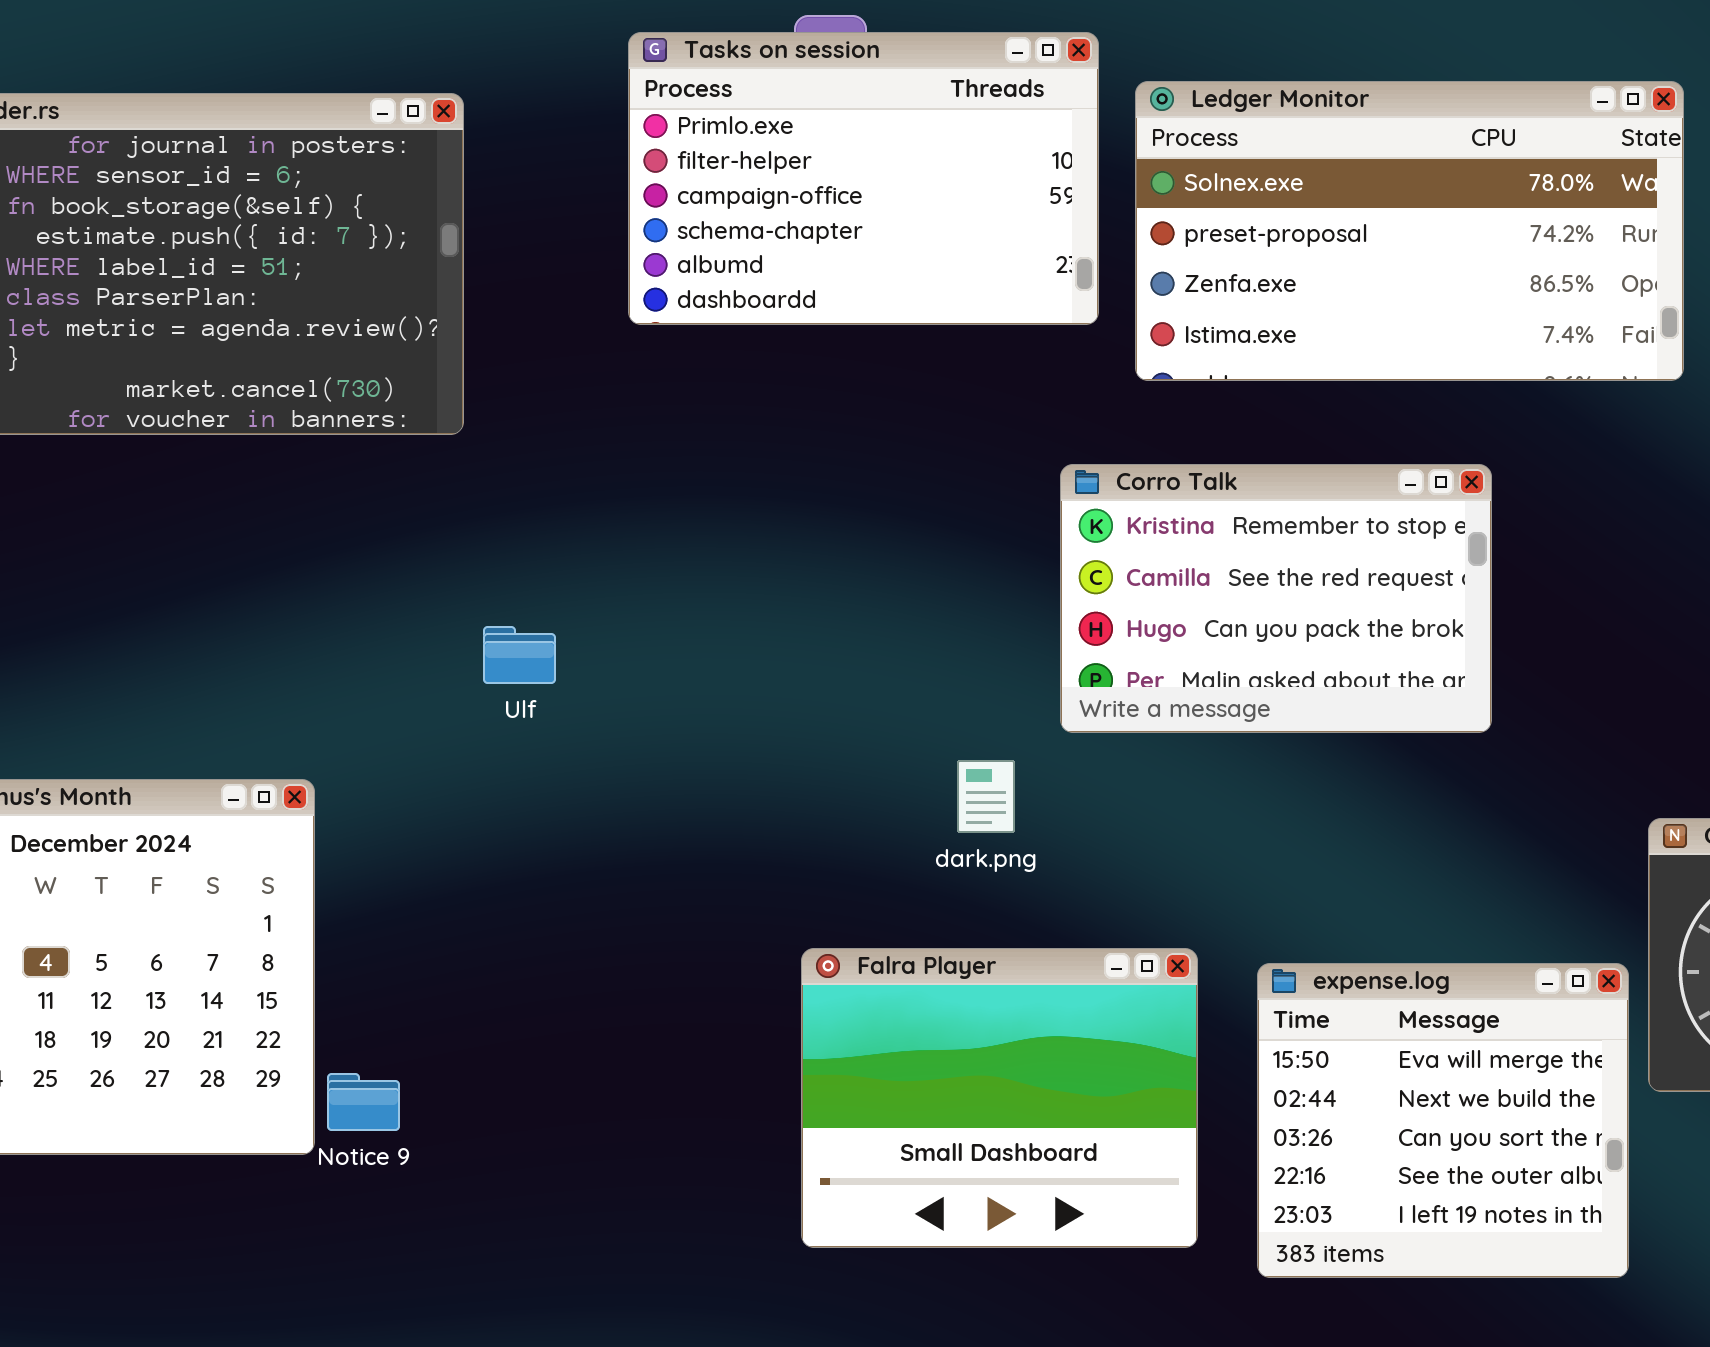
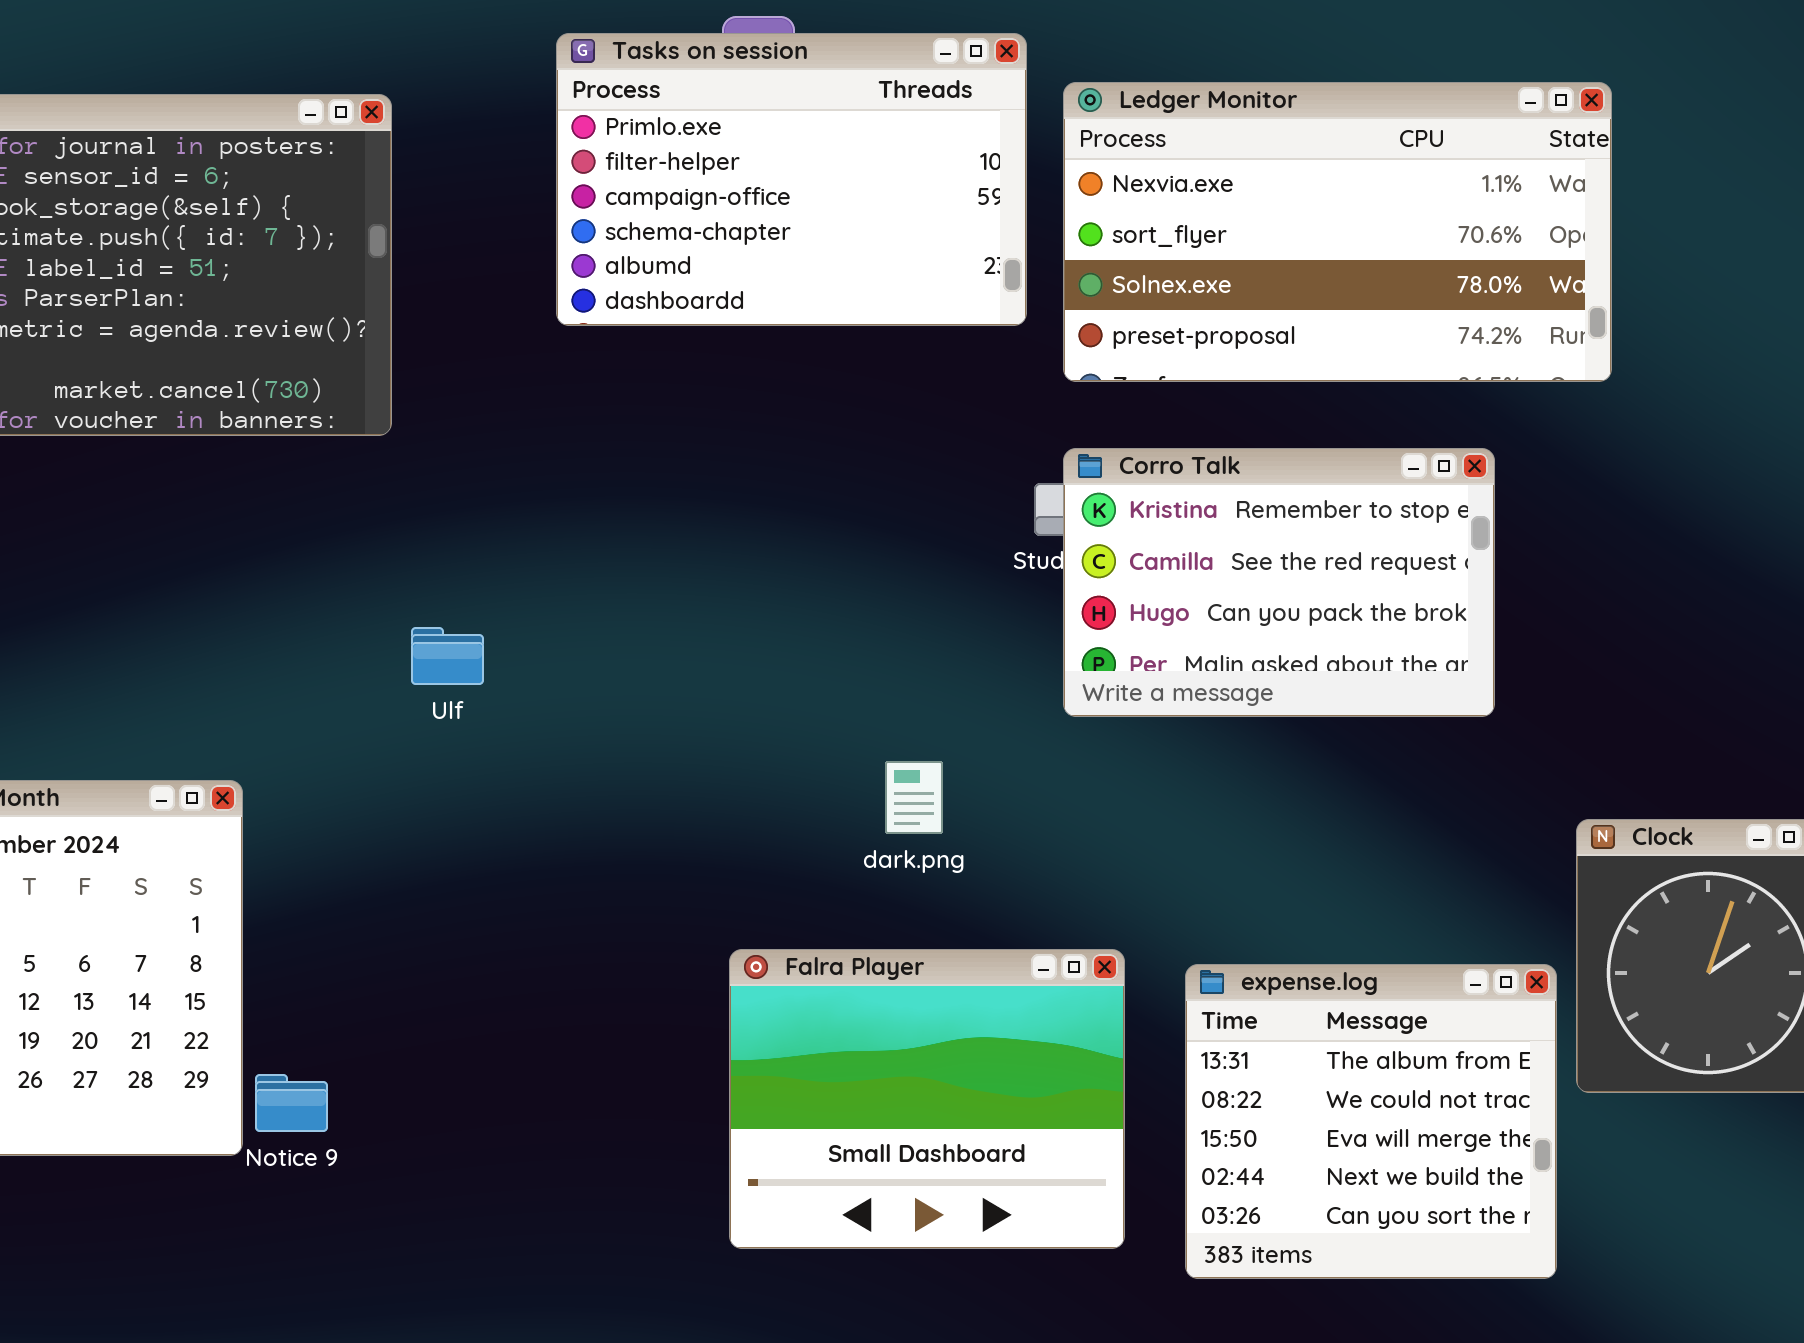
Ledger Monitor: [1135,81,1684,381] -> [1063,82,1612,382], scrolled up 2 rows
Corro Talk: [1060,464,1492,733] -> [1063,448,1495,717], moved
expense.log: [1257,963,1629,1278] -> [1185,964,1557,1279], scrolled up 2 rows

